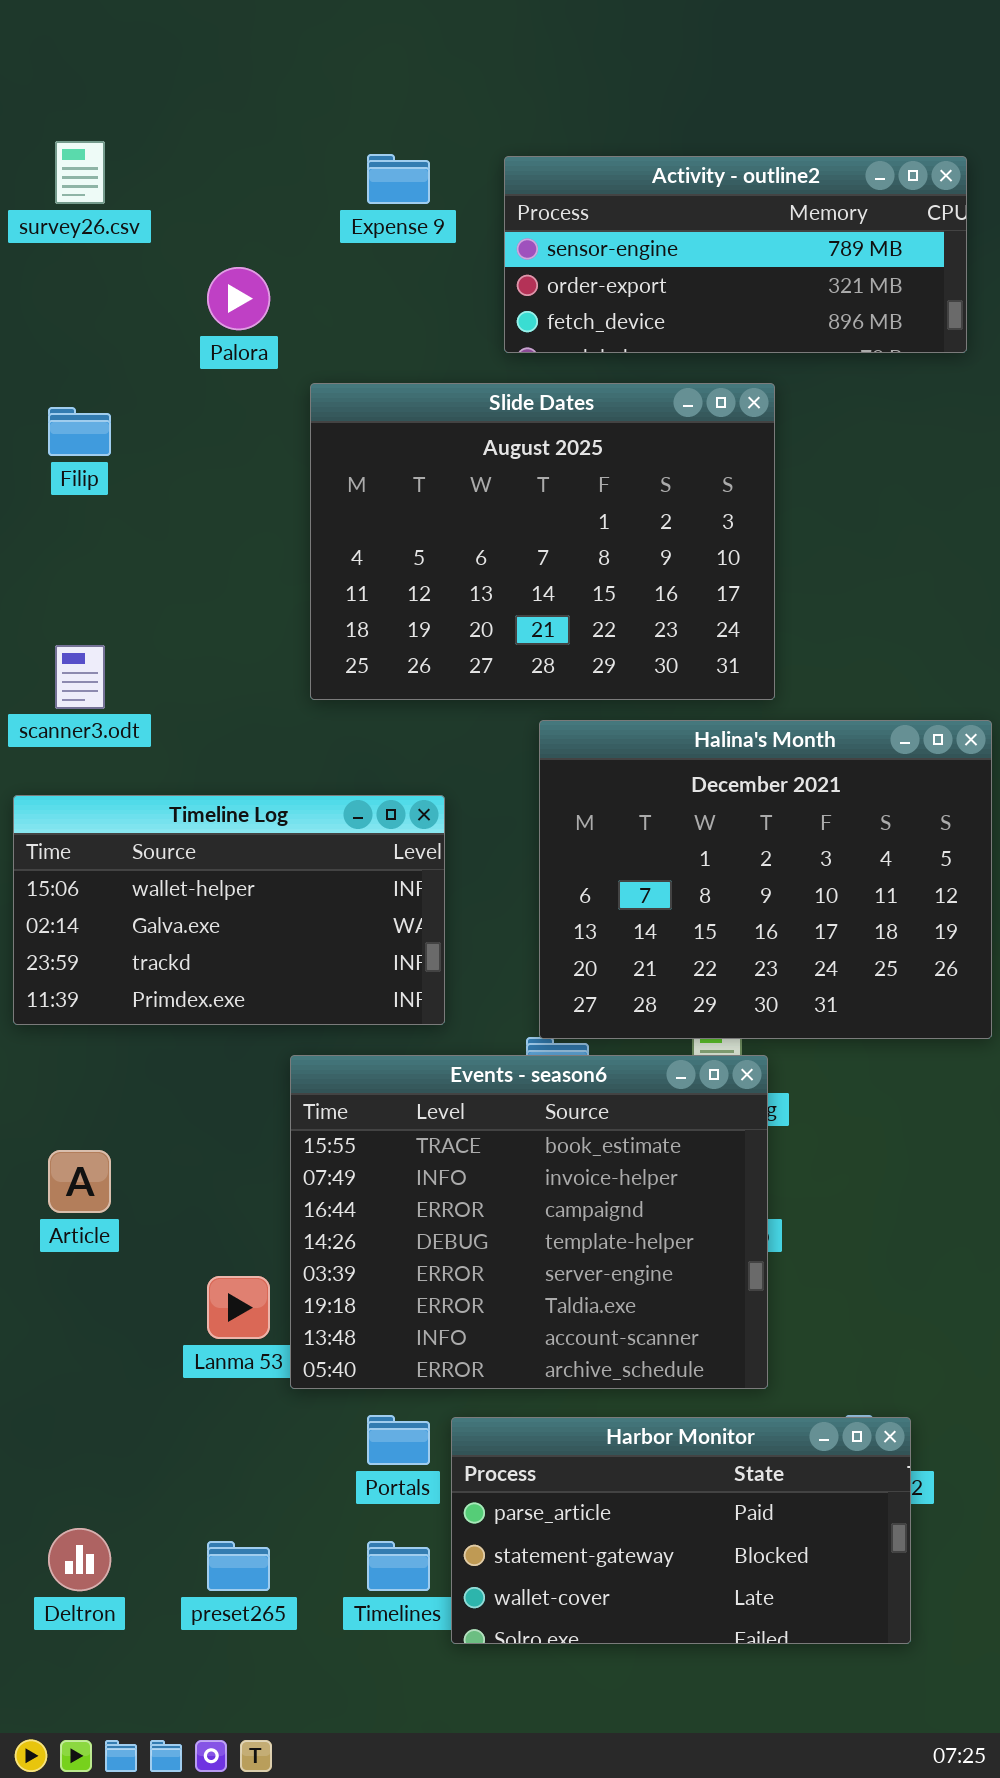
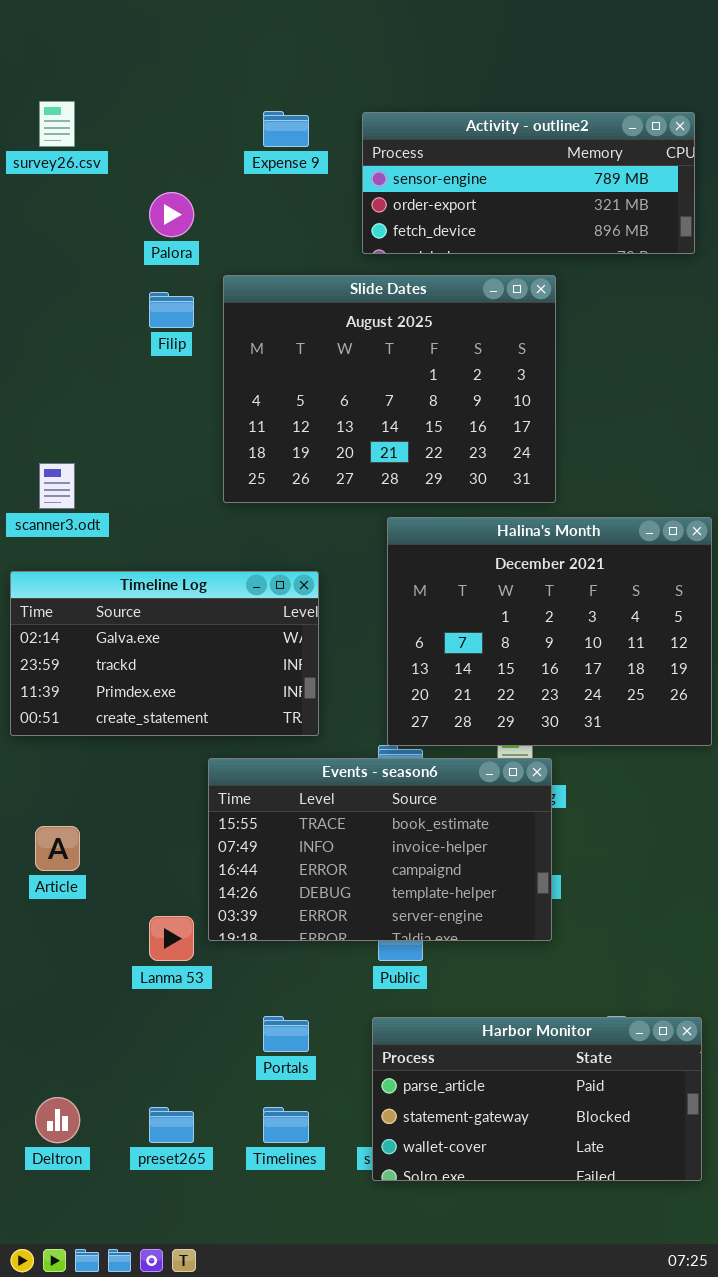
Filip: [48,407,111,456] -> [149,292,194,328], moved
Timeline Log: [13,795,445,1025] -> [10,571,319,736], scrolled down 1 row
Events - season6: [290,1055,768,1389] -> [208,758,552,941], resized
Harbor Monitor: [451,1417,911,1644] -> [372,1017,702,1181], moved

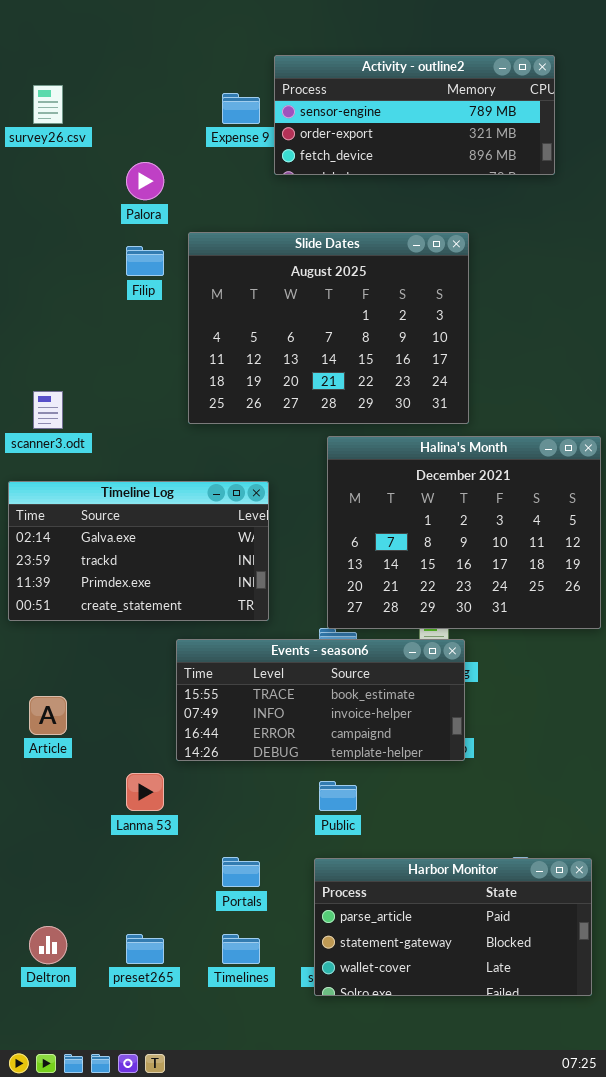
Activity - outline2: [362,112,695,254] -> [274,55,555,175], moved
Events - season6: [208,758,552,941] -> [176,639,465,761], resized

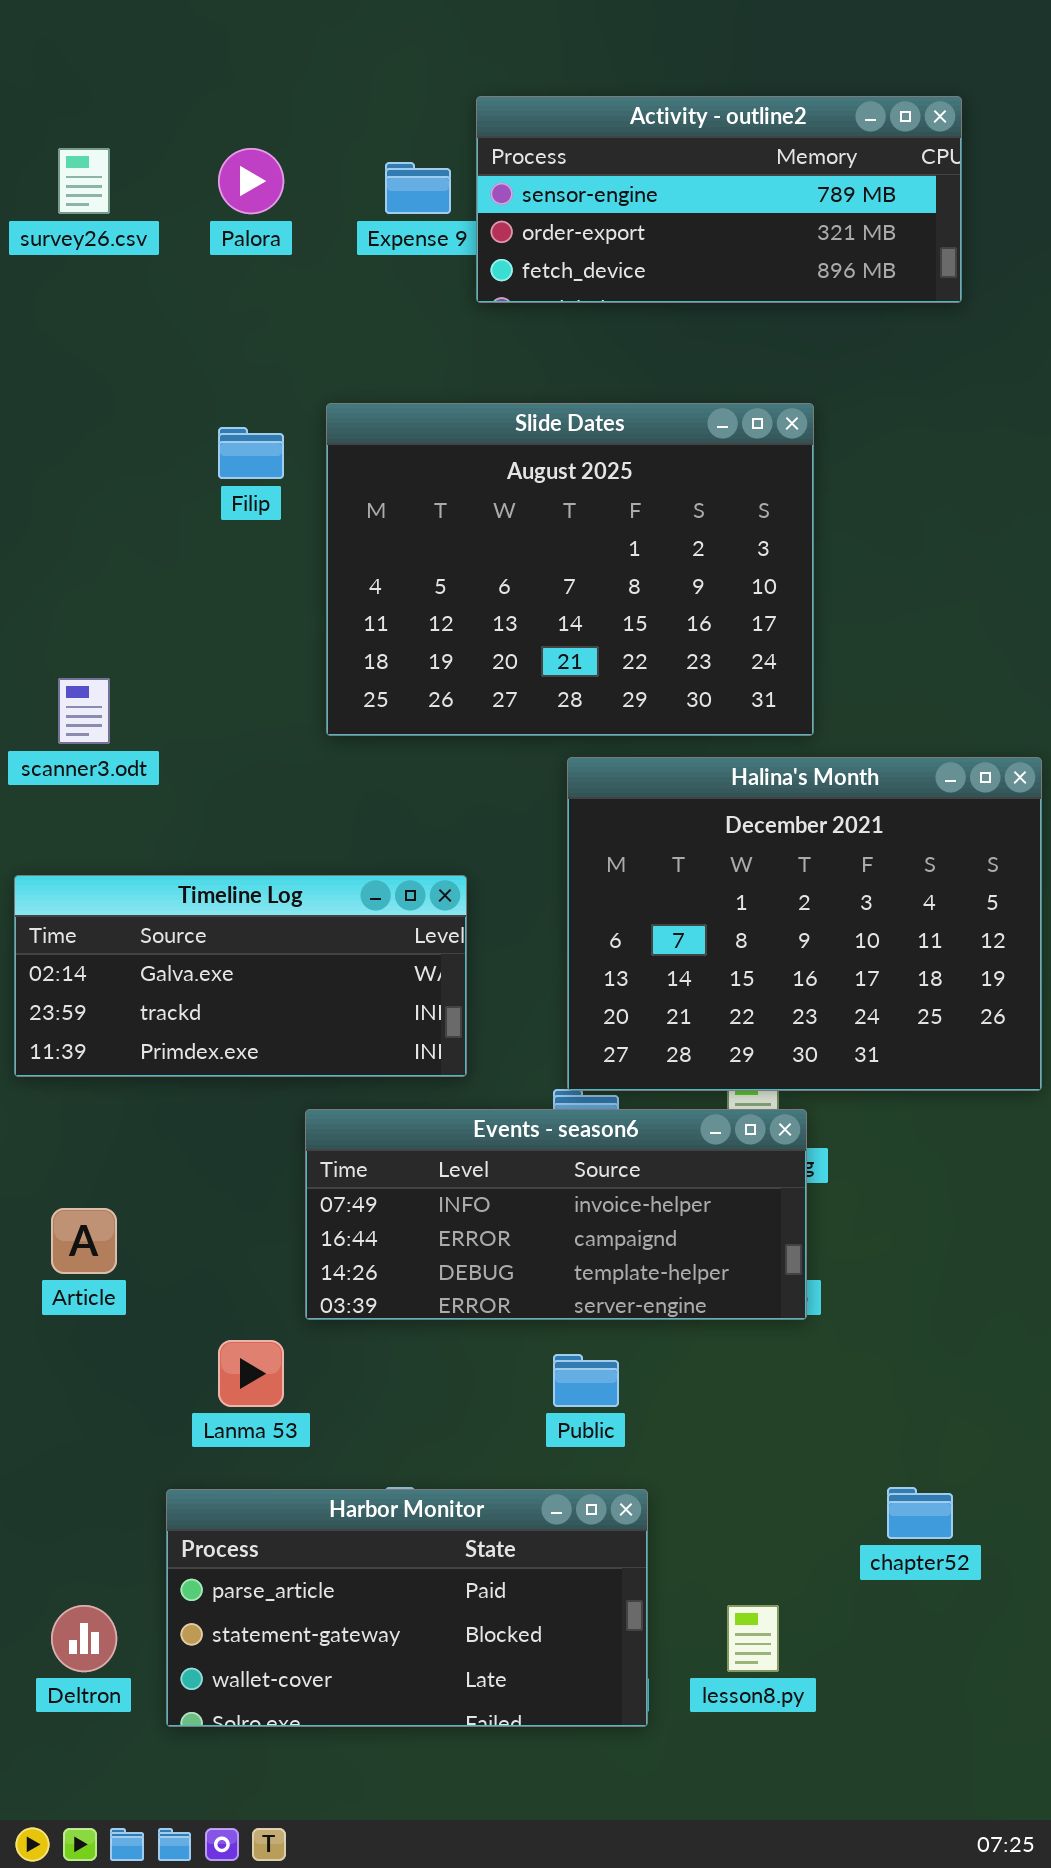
Palora: [126,162,164,200] -> [218,148,284,214], moved
Timeline Log: [8,481,269,621] -> [14,875,467,1077], resized
Events - season6: [176,639,465,761] -> [305,1109,807,1320], scrolled down 1 row
Harbor Monitor: [314,858,592,996] -> [166,1489,648,1727], moved

